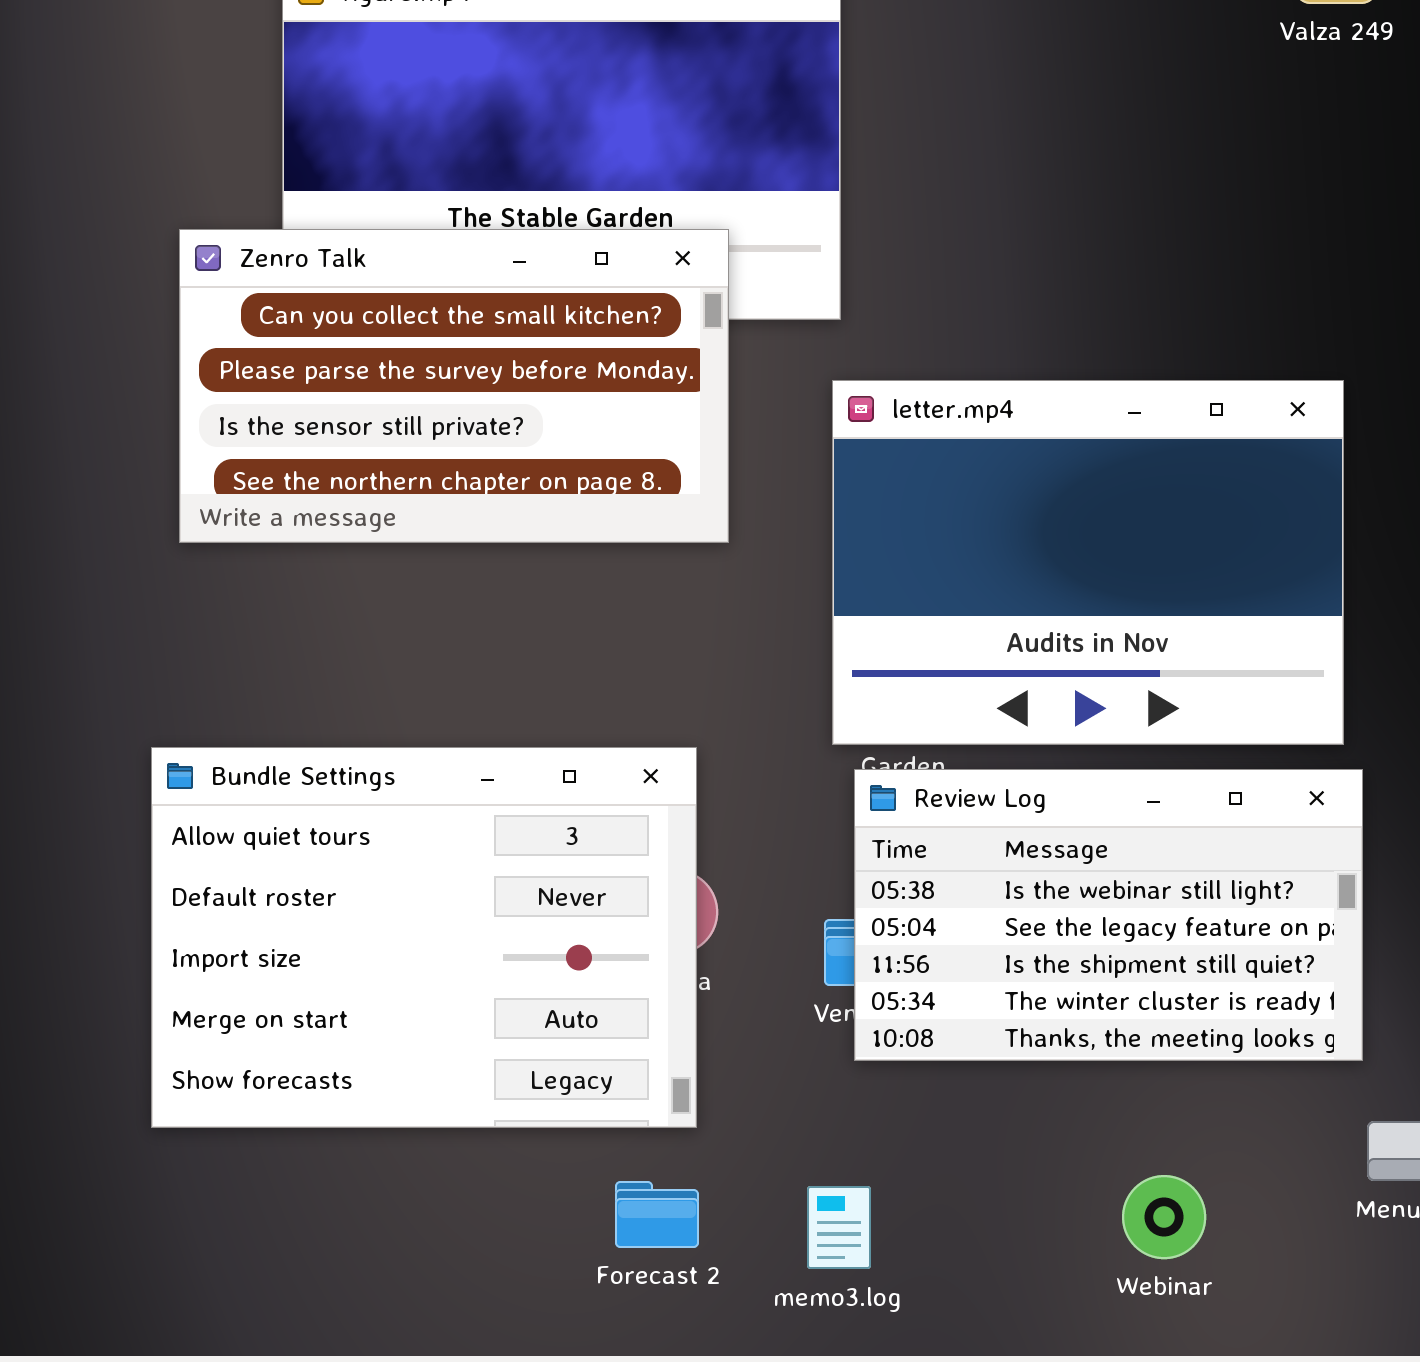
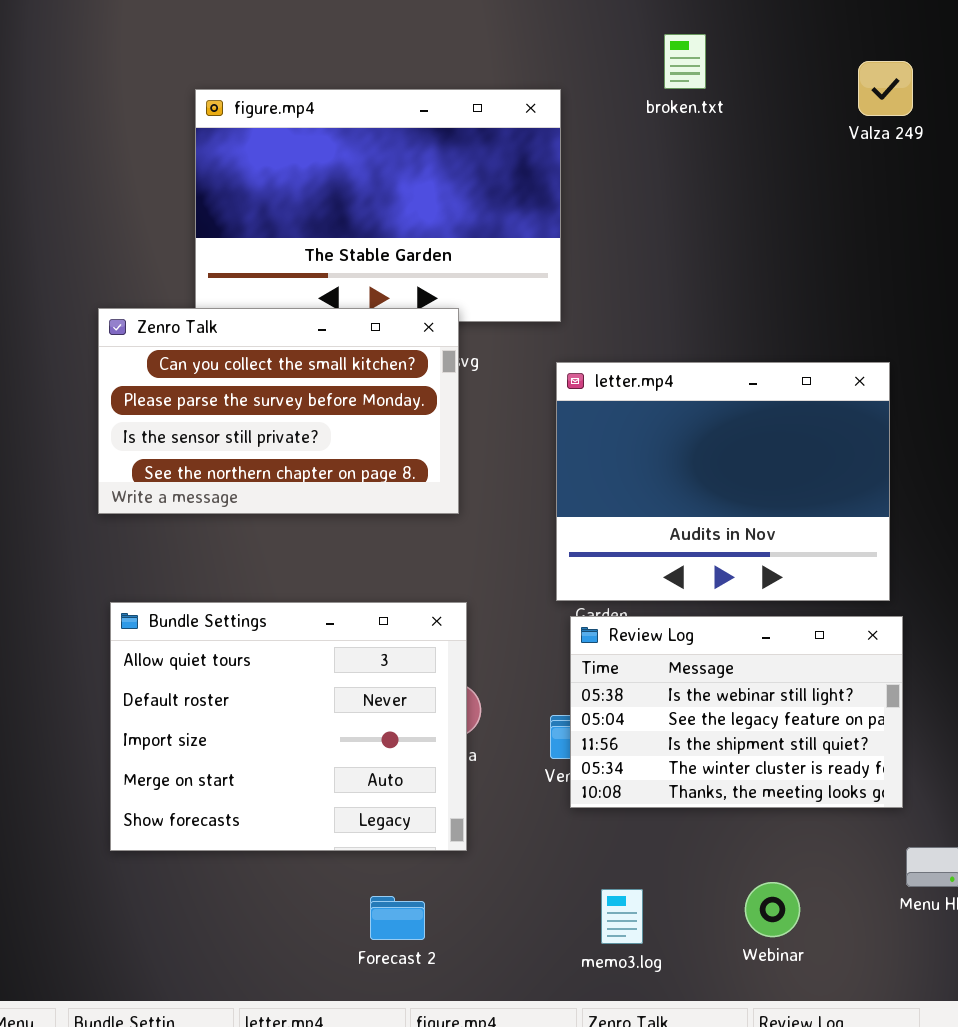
Zenro Talk: [179,229,729,543] -> [98,308,459,514], moved
Forecast 2: [615,1181,699,1248] -> [370,896,425,940], moved
memo3.log: [807,1186,871,1269] -> [601,889,643,944], moved

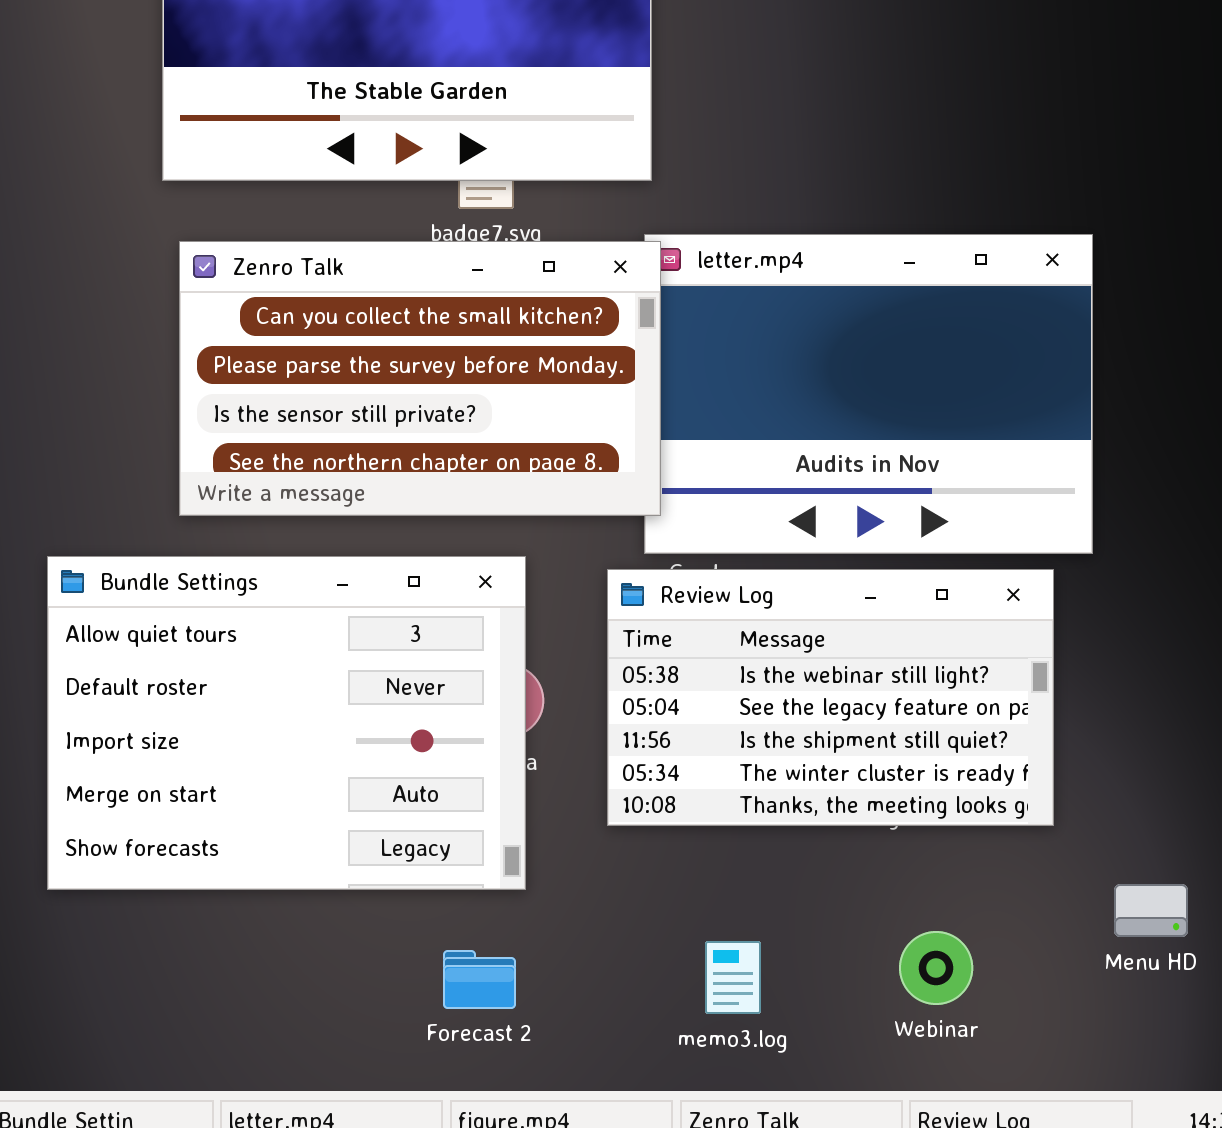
Zenro Talk: [98,308,459,514] -> [179,241,661,516], moved
Review Log: [570,616,903,808] -> [607,569,1054,826], moved
Forecast 2: [370,896,425,940] -> [443,950,516,1009], moved

